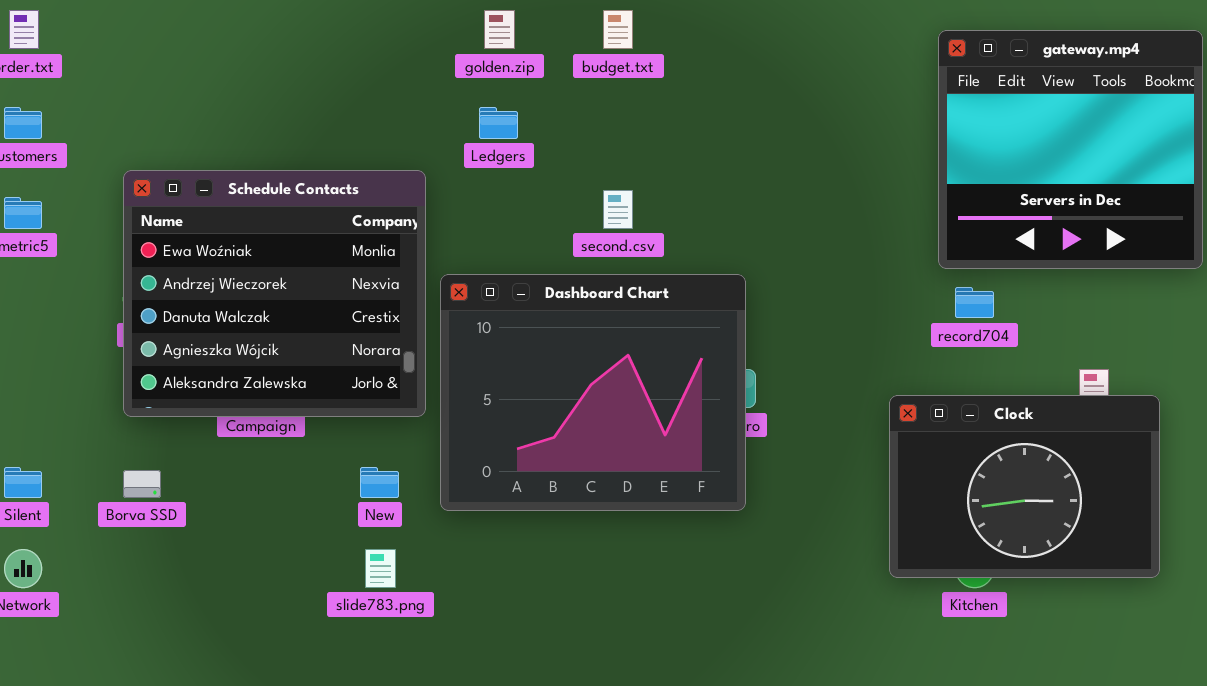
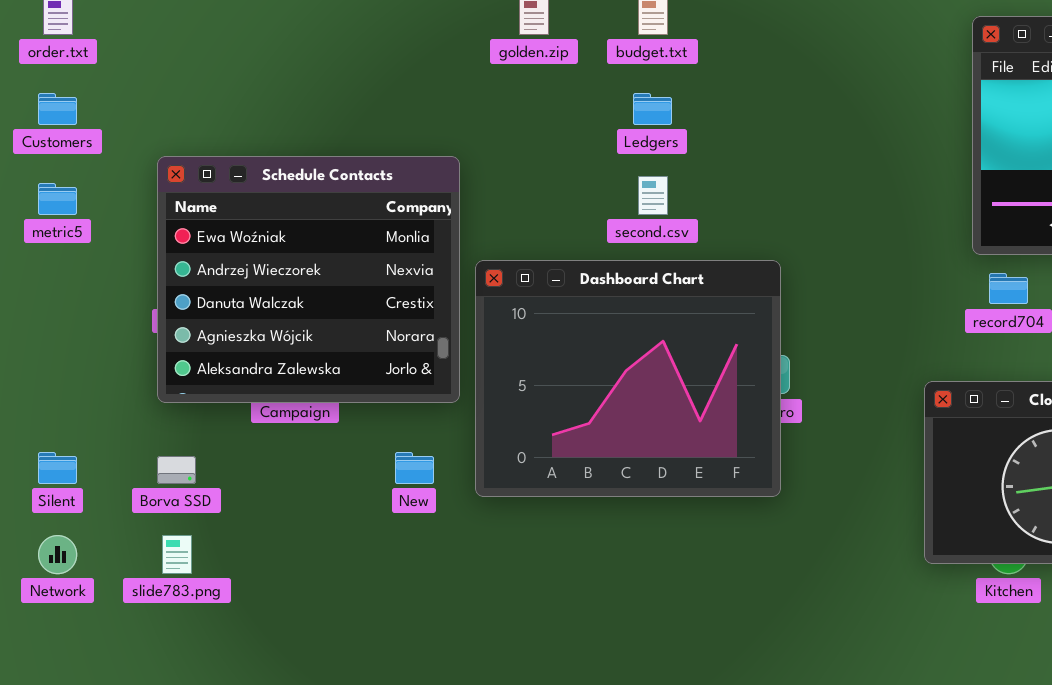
Ledgers: [479,107,518,139] -> [633,93,672,125], moved
slide783.png: [365,549,396,588] -> [162,535,192,574], moved

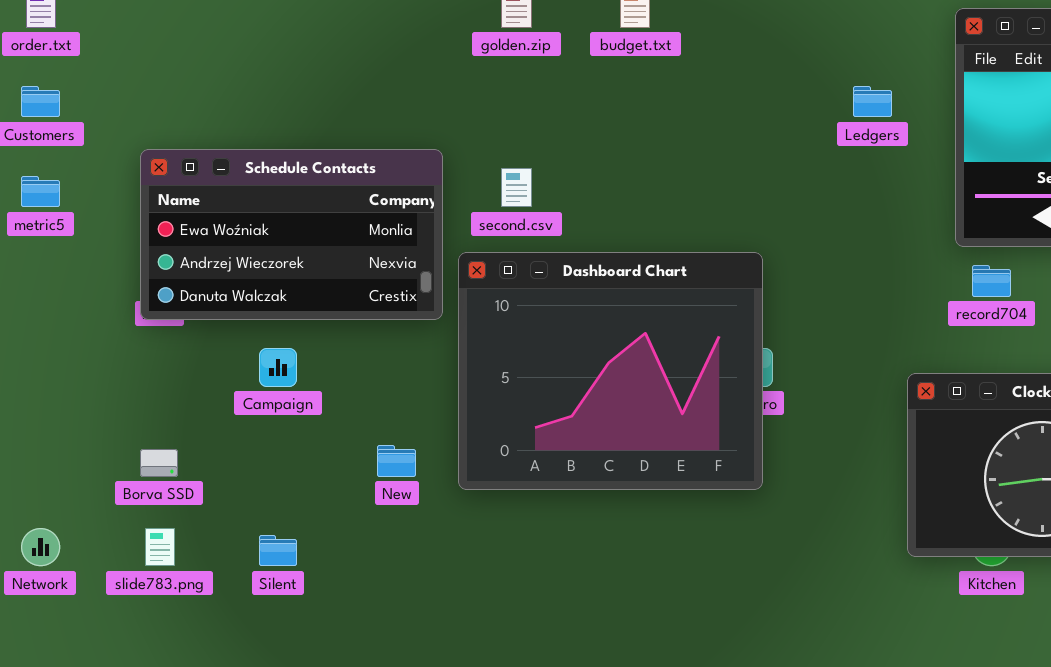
Ledgers: [633,93,672,125] -> [853,86,892,117], moved
Schedule Contacts: [157,156,460,403] -> [140,149,443,320], resized
second.csv: [638,176,668,215] -> [501,168,532,207], moved
Silent: [38,452,77,484] -> [259,535,297,566], moved

